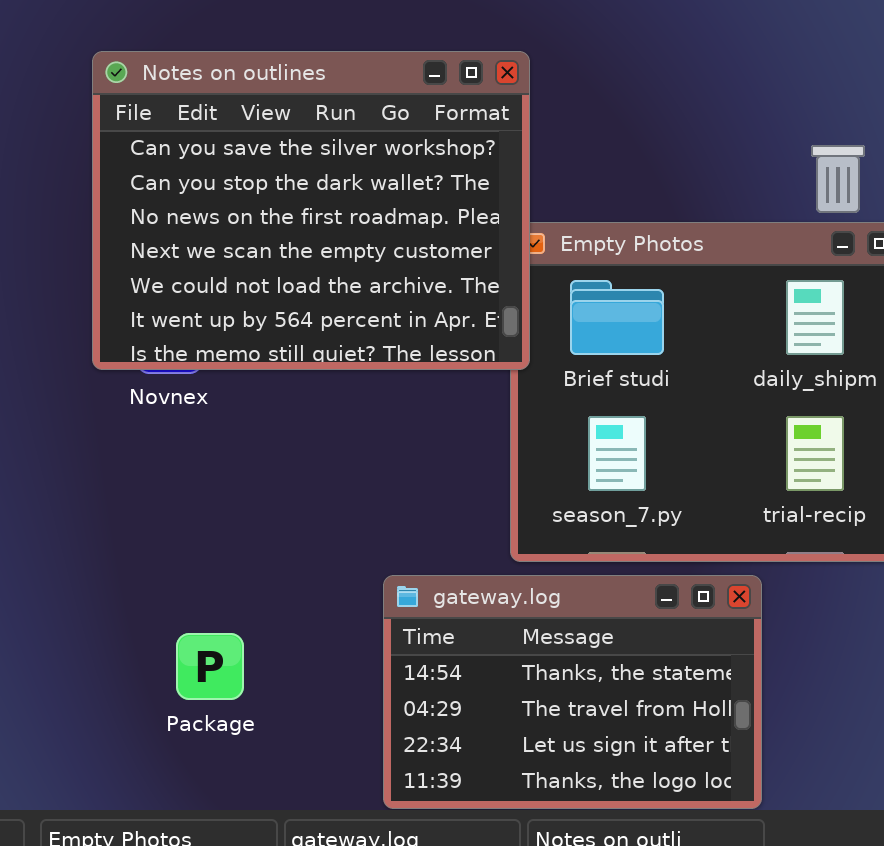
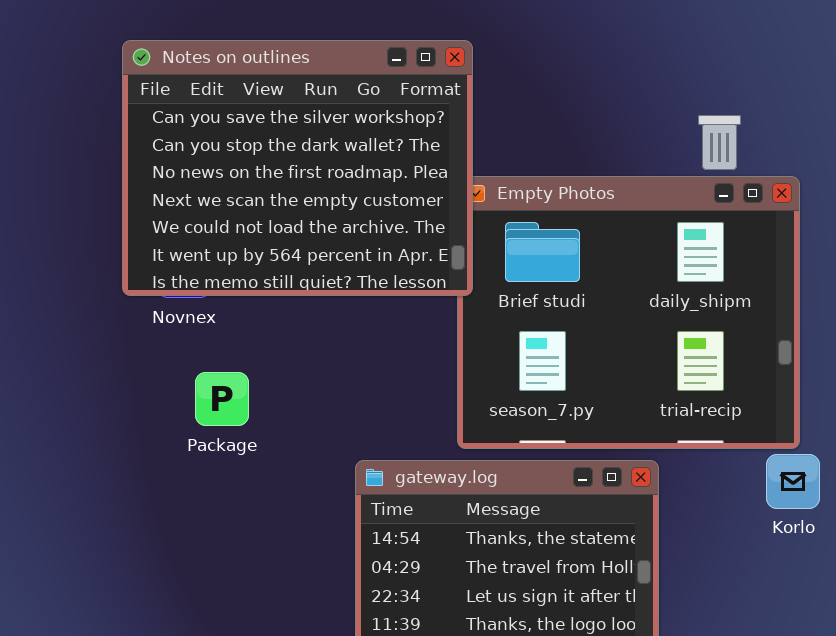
Package: [176,633,244,700] -> [195,372,249,426], moved

